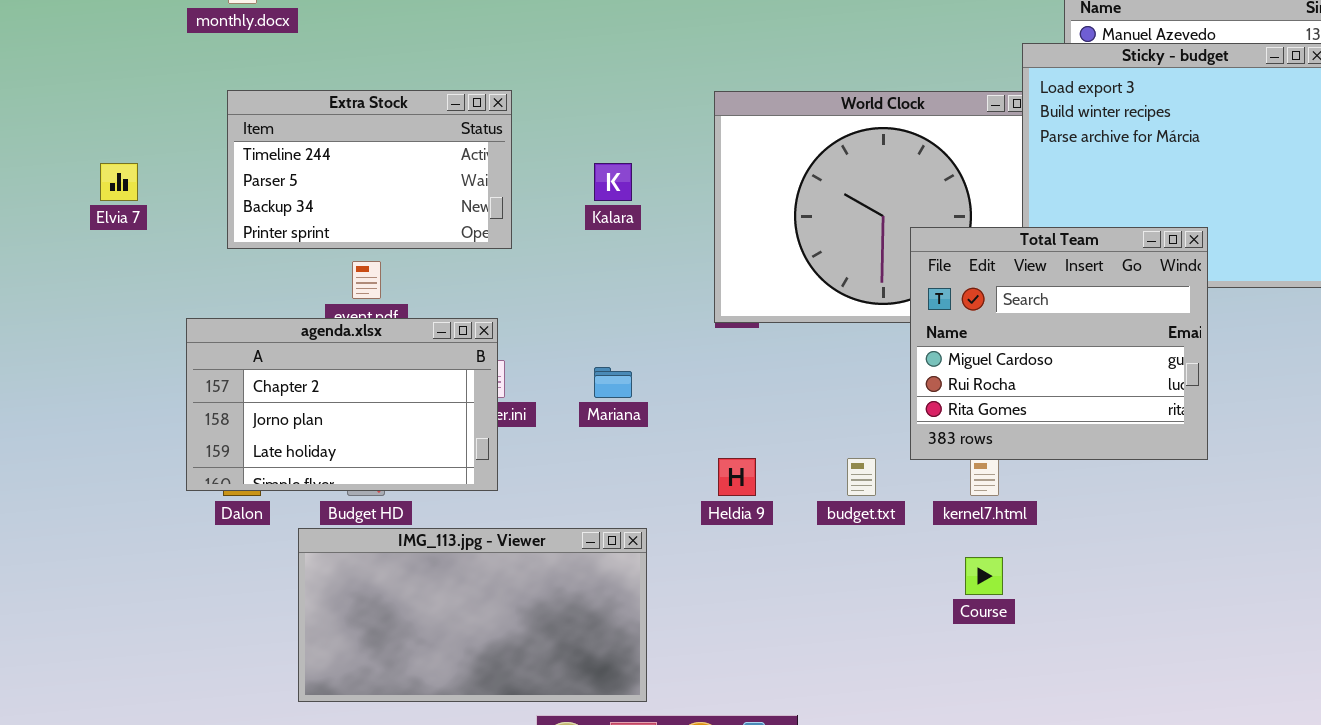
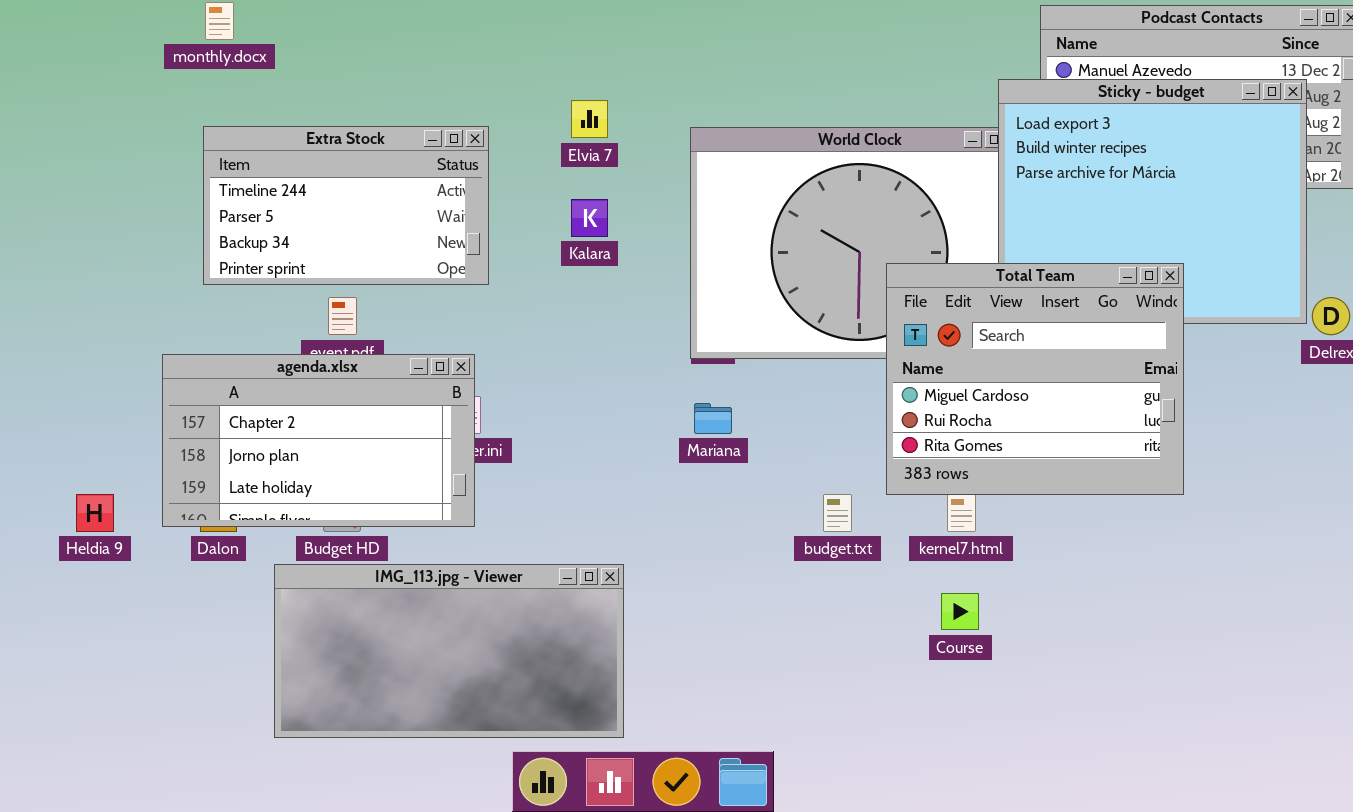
Elvia 7: [100,163,138,201] -> [571,100,608,138], moved
Mariana: [594,367,632,398] -> [694,403,732,434], moved
Heldia 9: [718,458,756,496] -> [76,494,114,532], moved

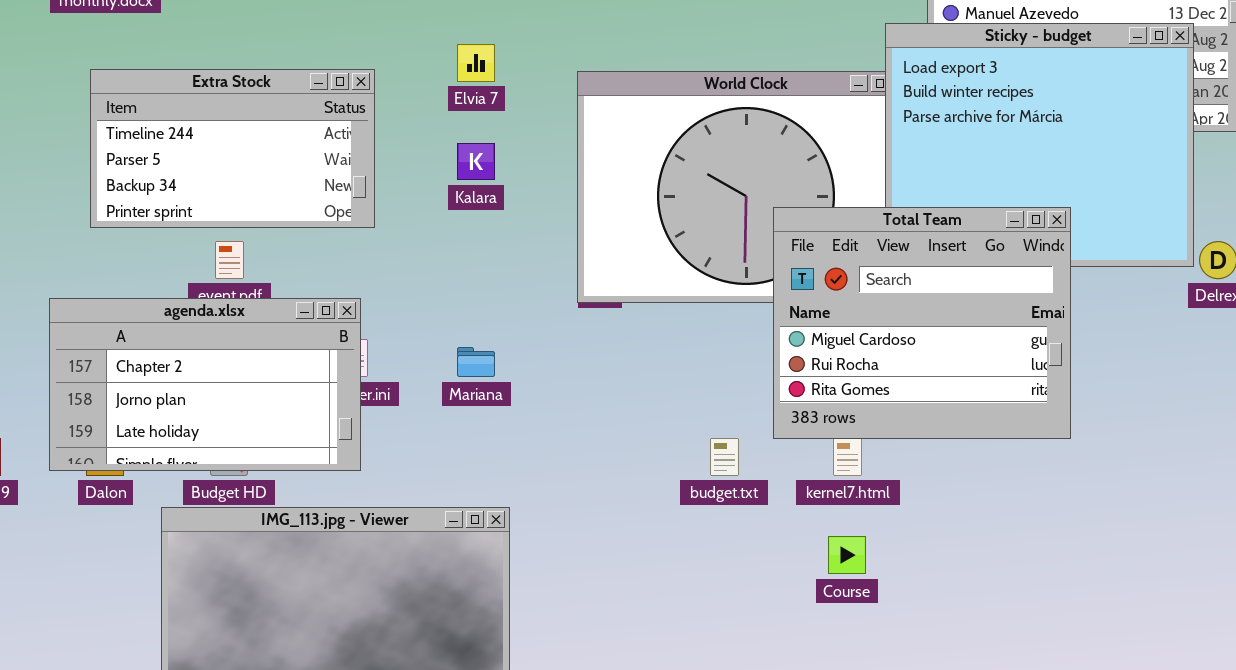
Mariana: [694,403,732,434] -> [457,347,495,377], moved

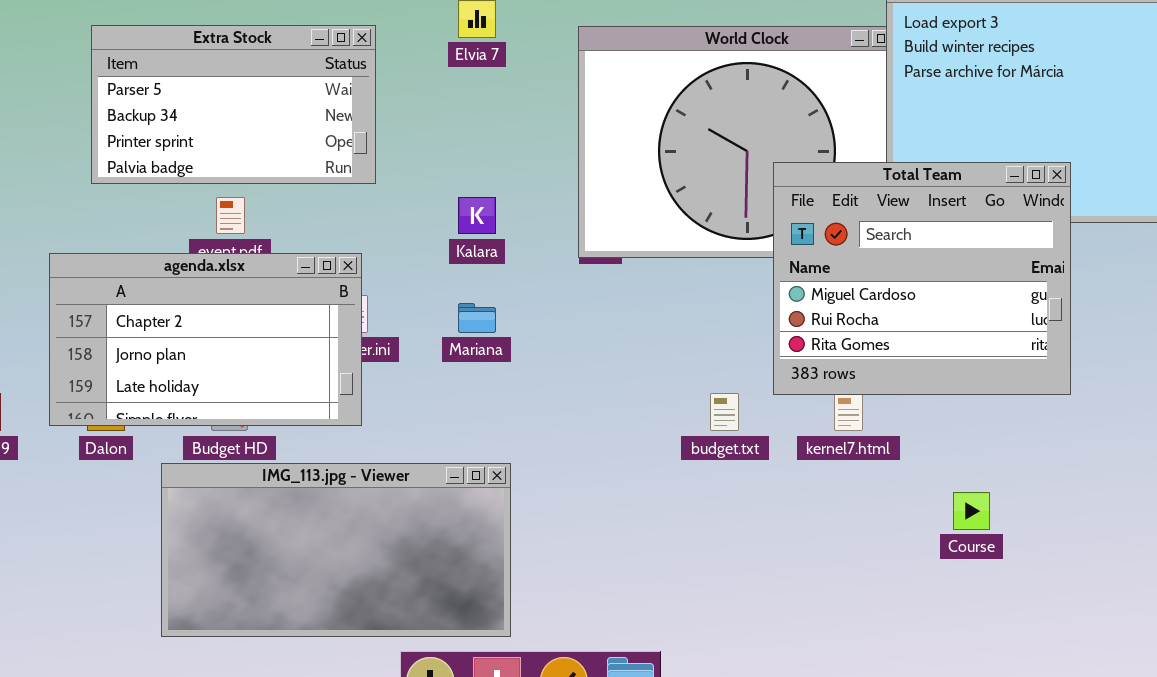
Extra Stock: [90,69,375,228] -> [91,25,376,184], scrolled down 1 row
Kalara: [457,143,495,180] -> [458,197,496,234], moved
Course: [828,536,866,574] -> [953,492,990,530], moved

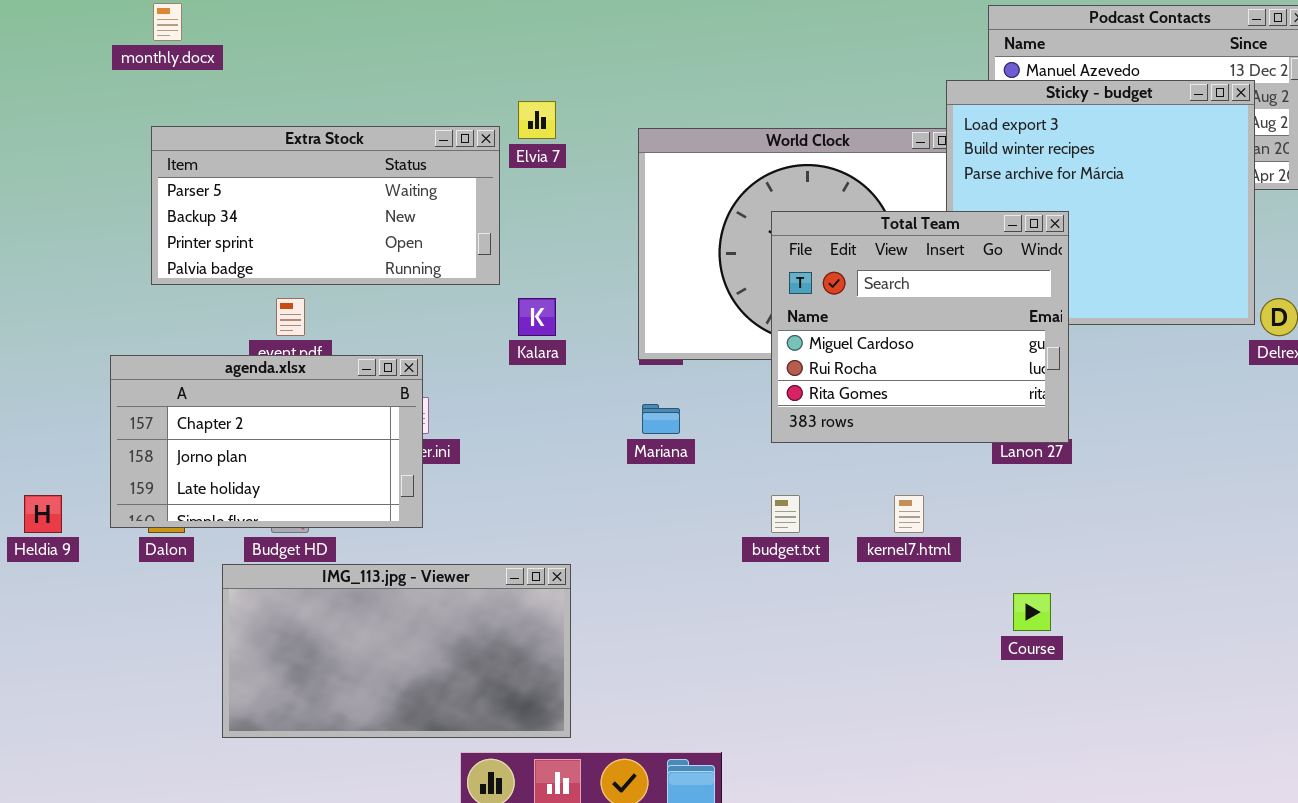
Extra Stock: [91,25,376,184] -> [151,126,500,285], resized
Total Team: [773,162,1071,395] -> [771,211,1069,443], moved
Mariana: [458,303,496,333] -> [642,404,680,434], moved

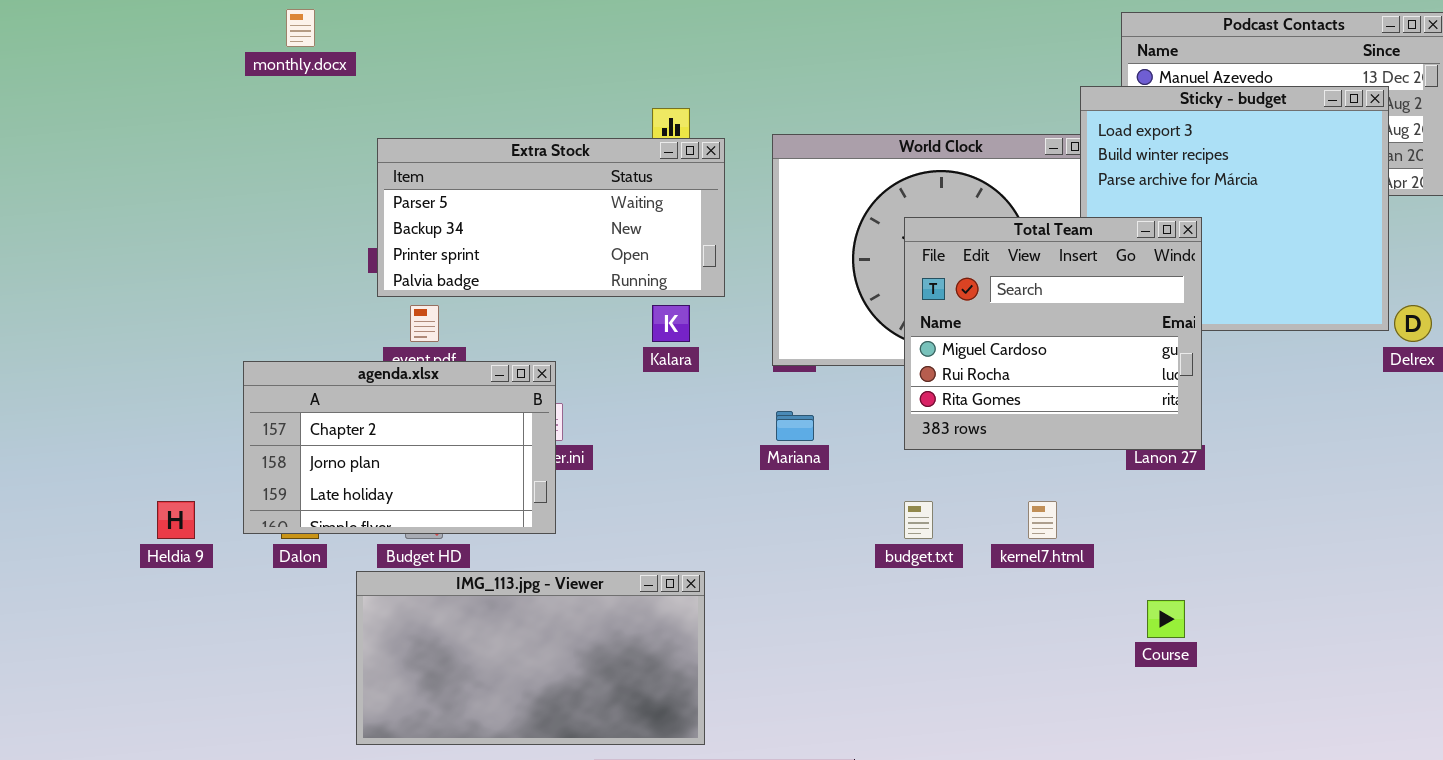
Extra Stock: [151,126,500,285] -> [377,138,725,297], moved

